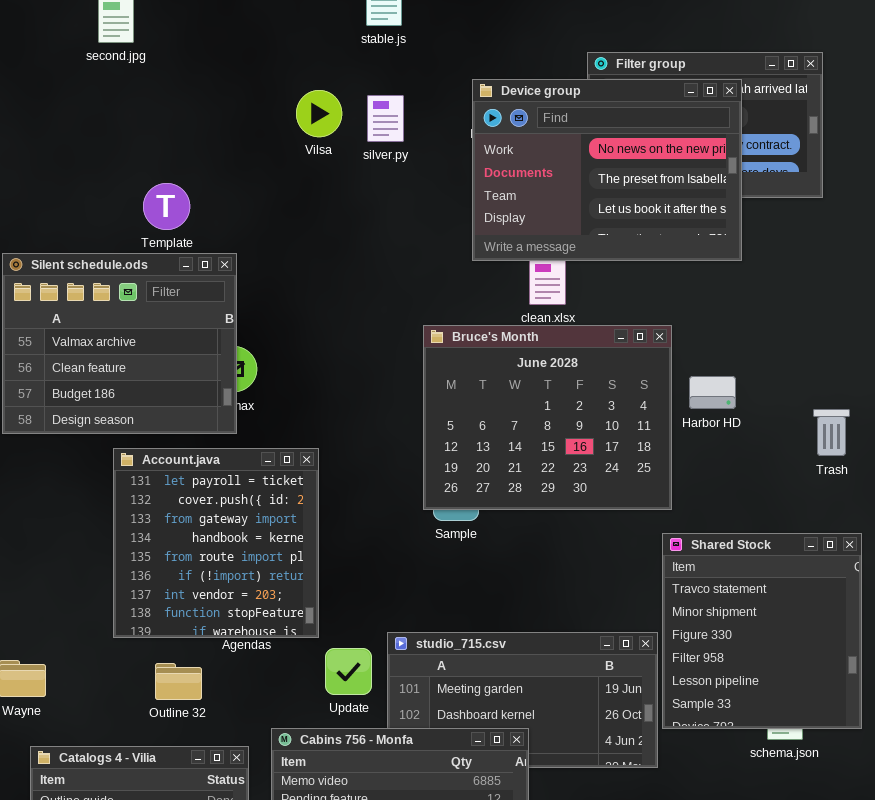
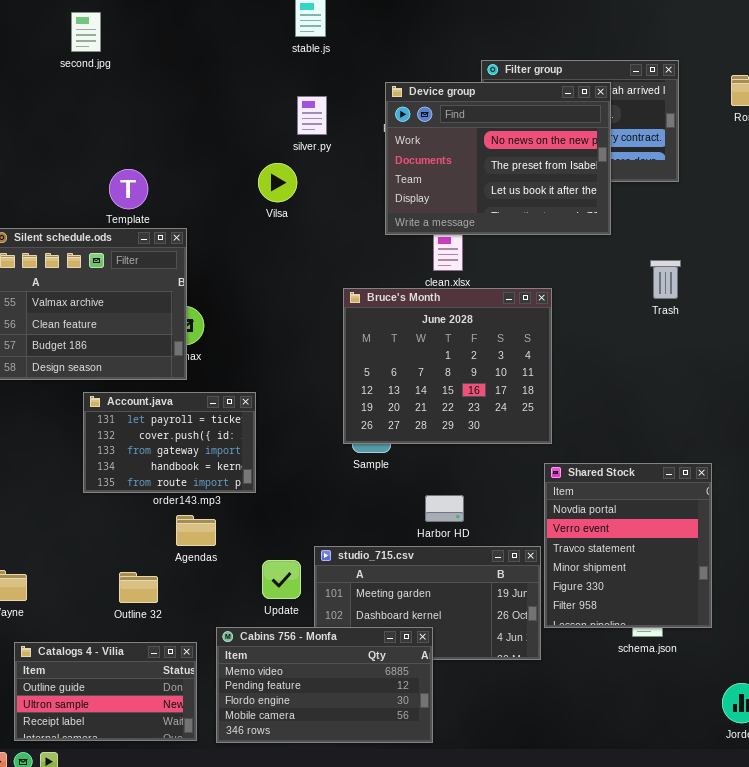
Vilsa: [296,90,342,137] -> [258,163,297,202], moved
Harbor HD: [689,376,736,409] -> [425,495,464,522], moved
Trash: [813,409,850,456] -> [650,260,681,299], moved
Account.java: [113,448,319,638] -> [83,392,256,493], resized
Shared Stock: [662,533,862,729] -> [544,463,712,628], scrolled up 2 rows

